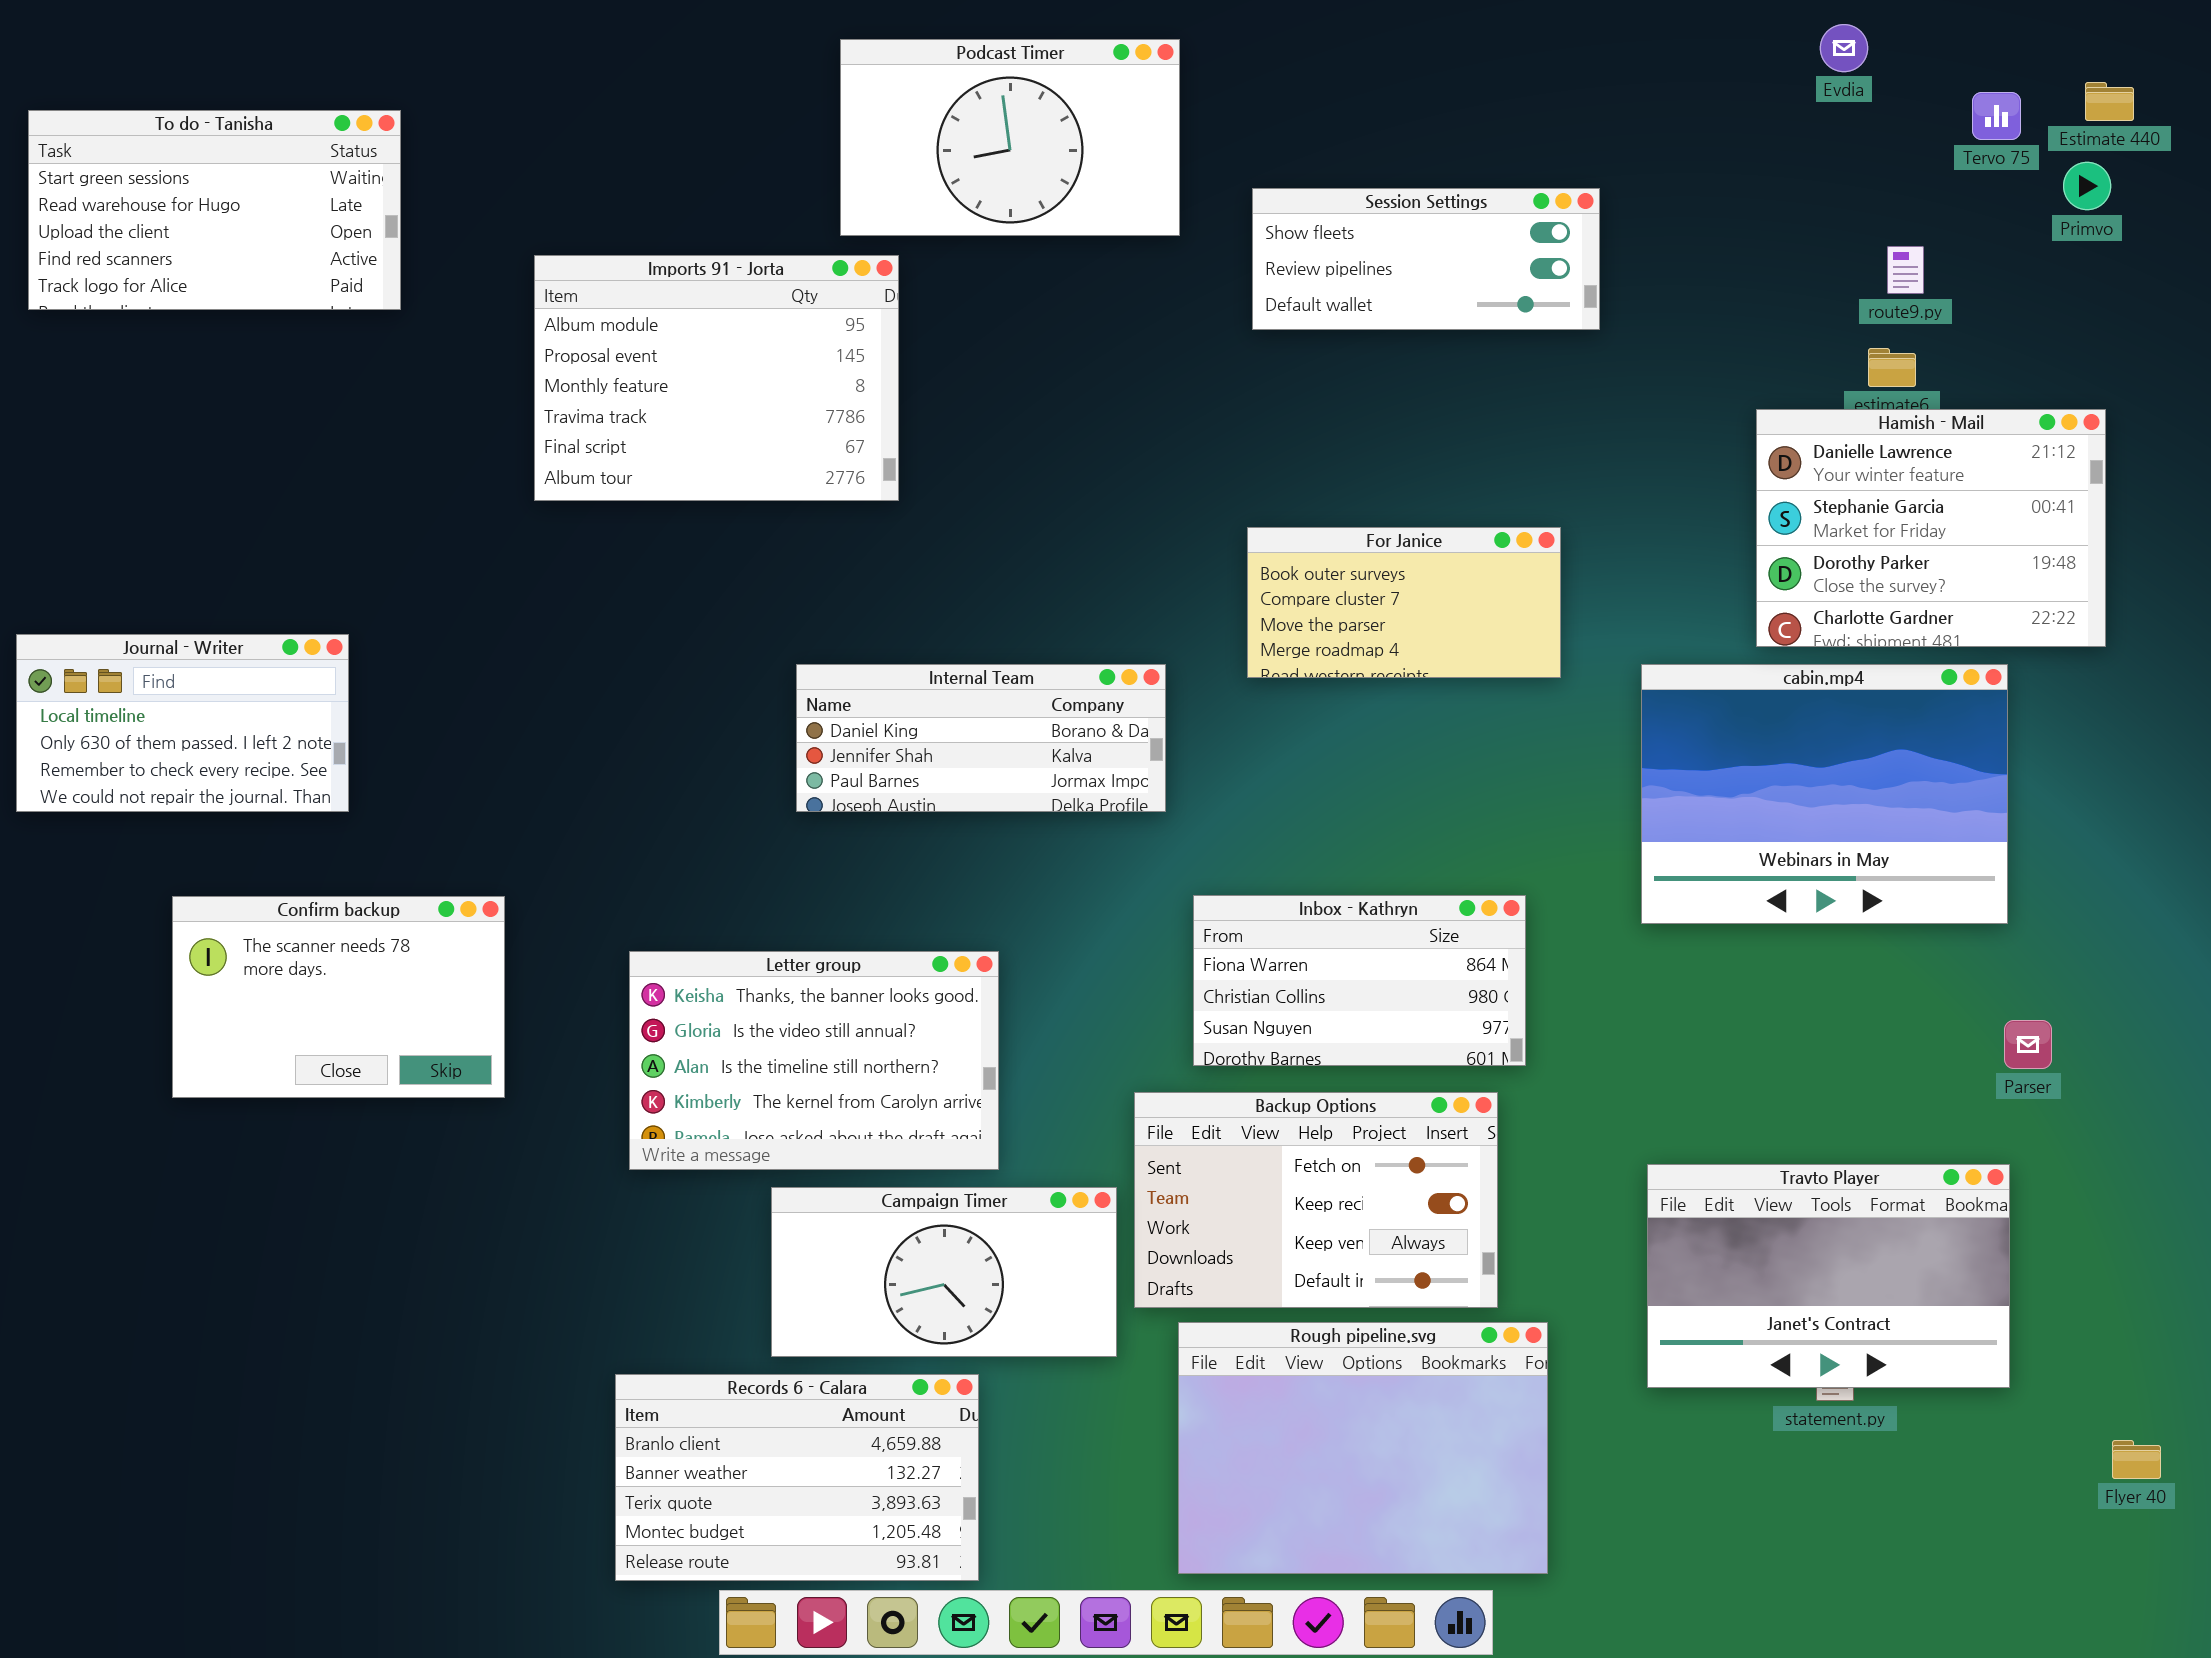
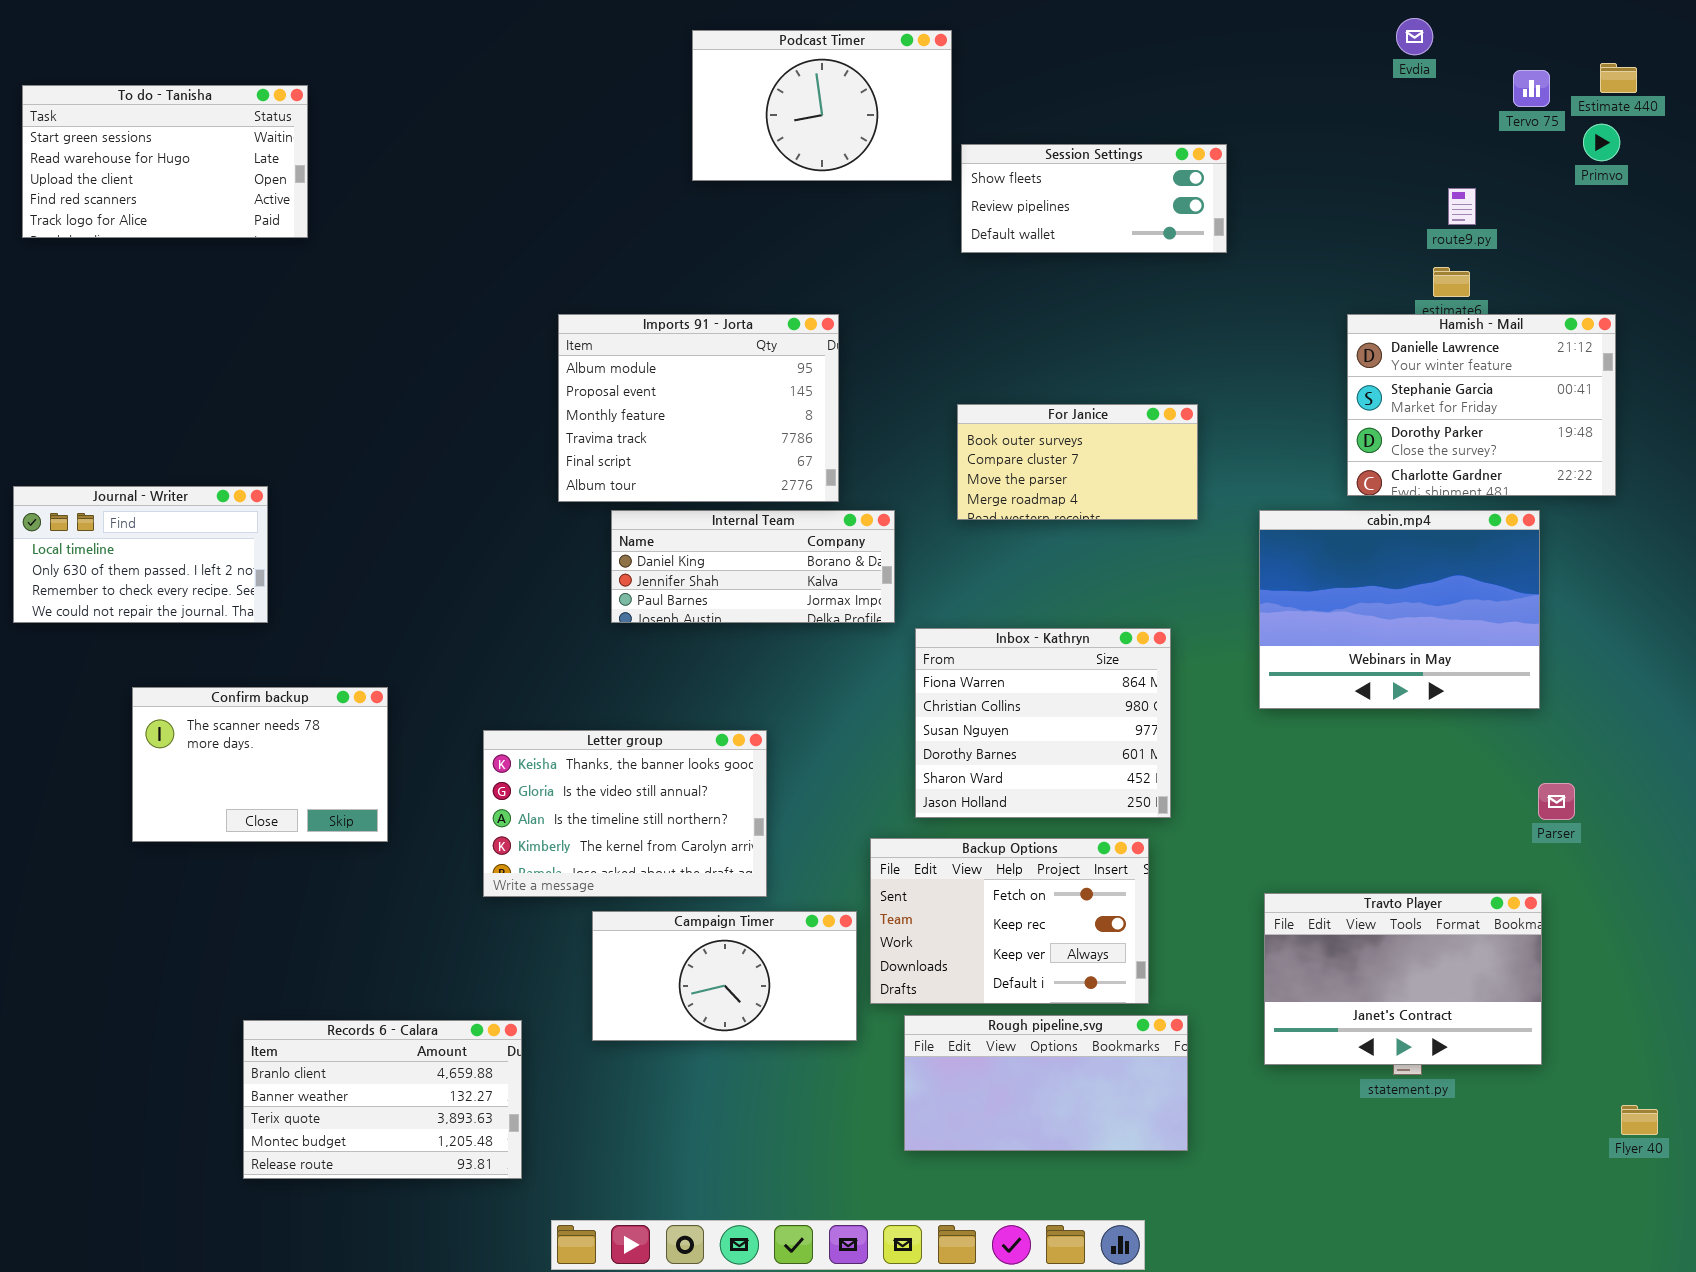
Podcast Timer: [840,39,1180,236] -> [692,30,952,181], moved
Imports 91 - Jorta: [534,255,899,501] -> [558,314,839,502], moved
Inbox - Kathryn: [1193,895,1526,1066] -> [915,628,1171,818], resized
Rough pipeline.svg: [1178,1322,1548,1574] -> [904,1015,1188,1151], resized
Records 6 - Calara: [615,1374,979,1581] -> [243,1020,522,1179], moved

